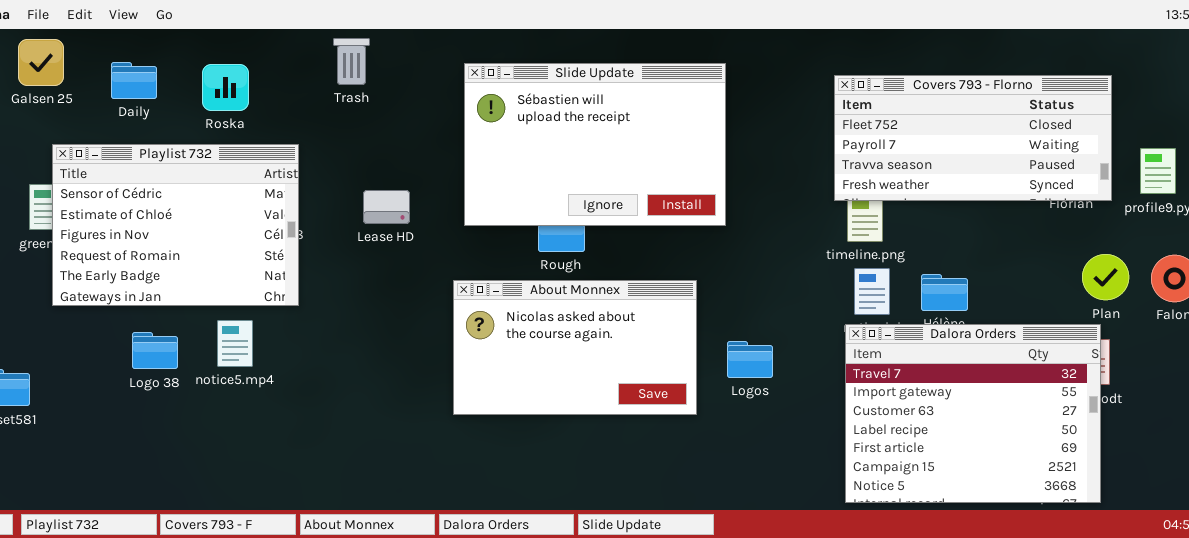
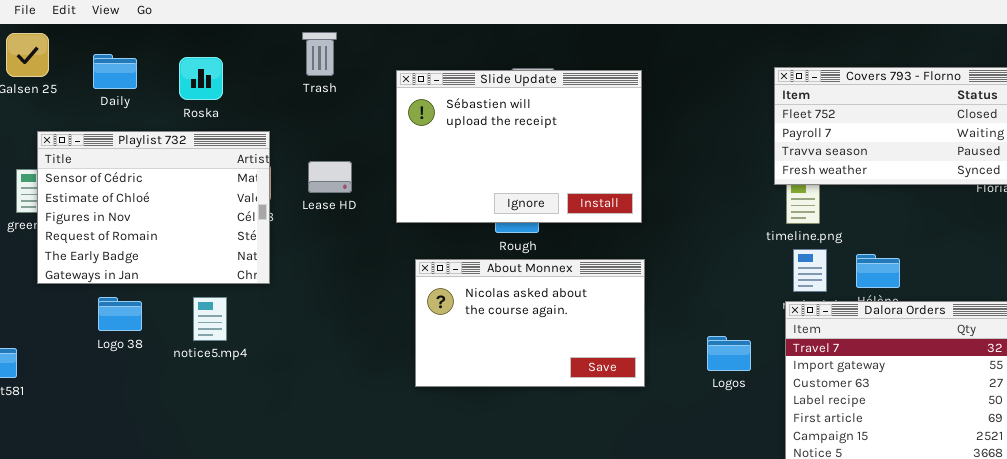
Slide Update: [464,63,726,226] -> [396,70,642,223], moved
Lease HD: [363,190,410,224] -> [308,161,352,193], moved
Logo 38: [132,332,178,369] -> [98,297,142,331], moved
Logos: [727,341,773,378] -> [707,336,751,371], moved

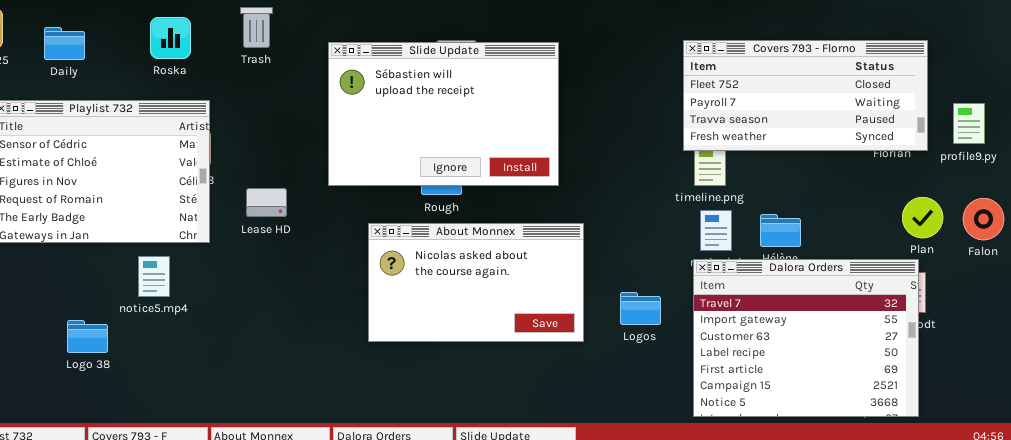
Roska: [179,57,223,100] -> [150,17,191,59], moved
Lease HD: [308,161,352,193] -> [246,188,287,217], moved
About Monnex: [415,259,645,387] -> [368,223,584,342], moved
Logo 38: [98,297,142,331] -> [67,320,108,353], moved

